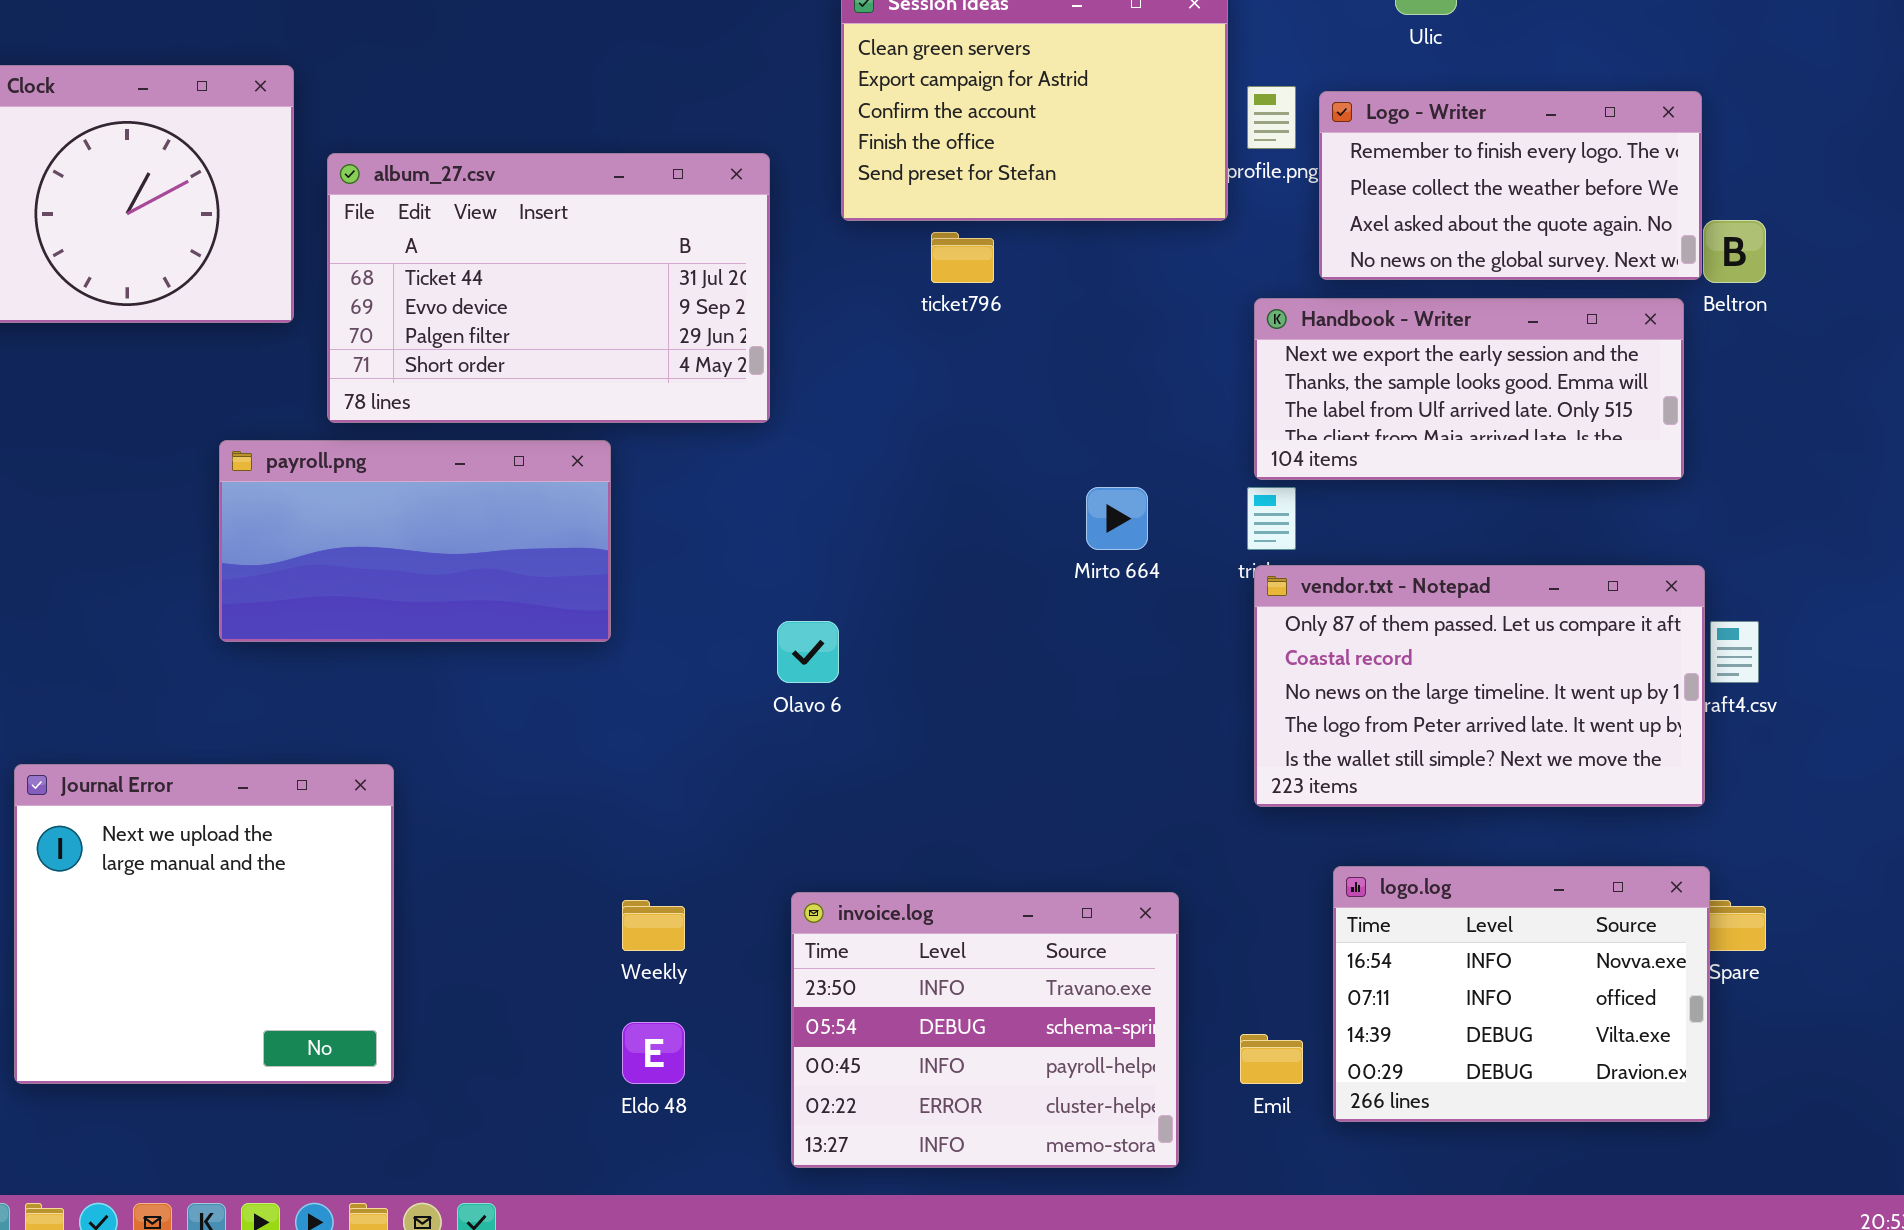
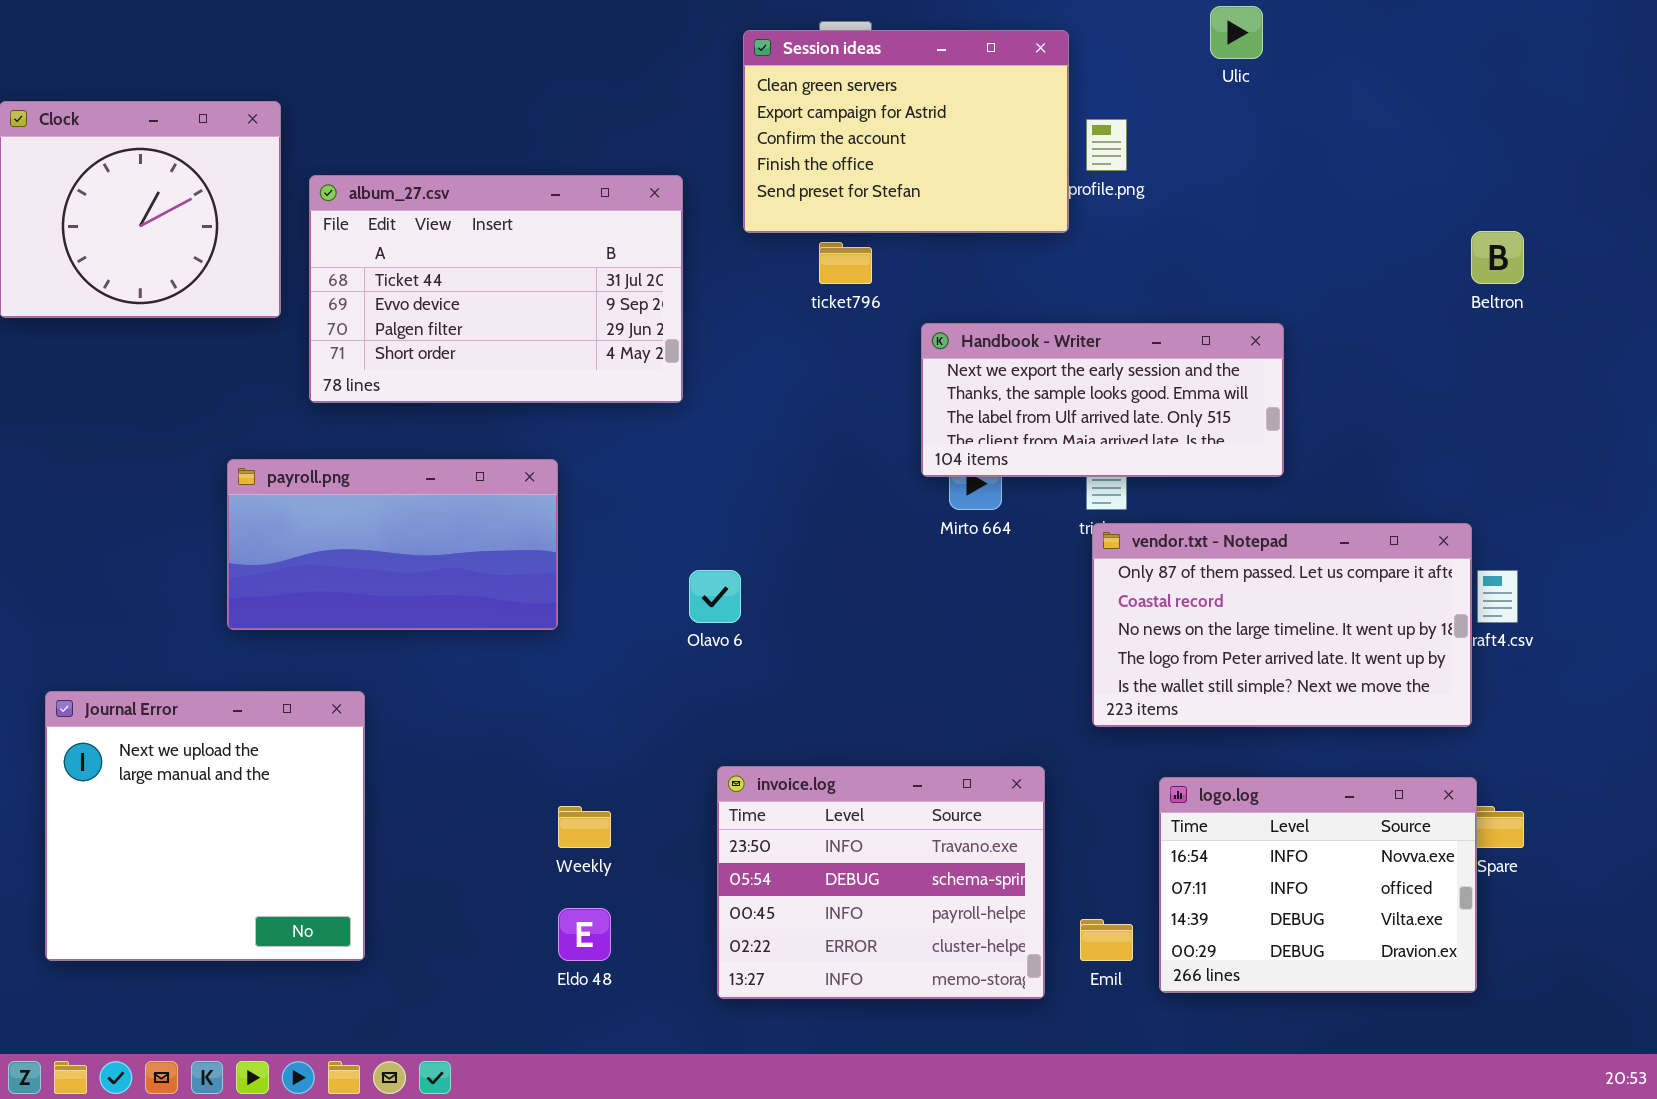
Logo - Writer: [1319,91,1702,280] -> none, closed
Handbook - Writer: [1254,298,1684,480] -> [921,323,1284,477], moved
payroll.png: [219,440,611,642] -> [227,459,558,630], moved
invoice.log: [791,892,1179,1168] -> [717,766,1045,999], moved

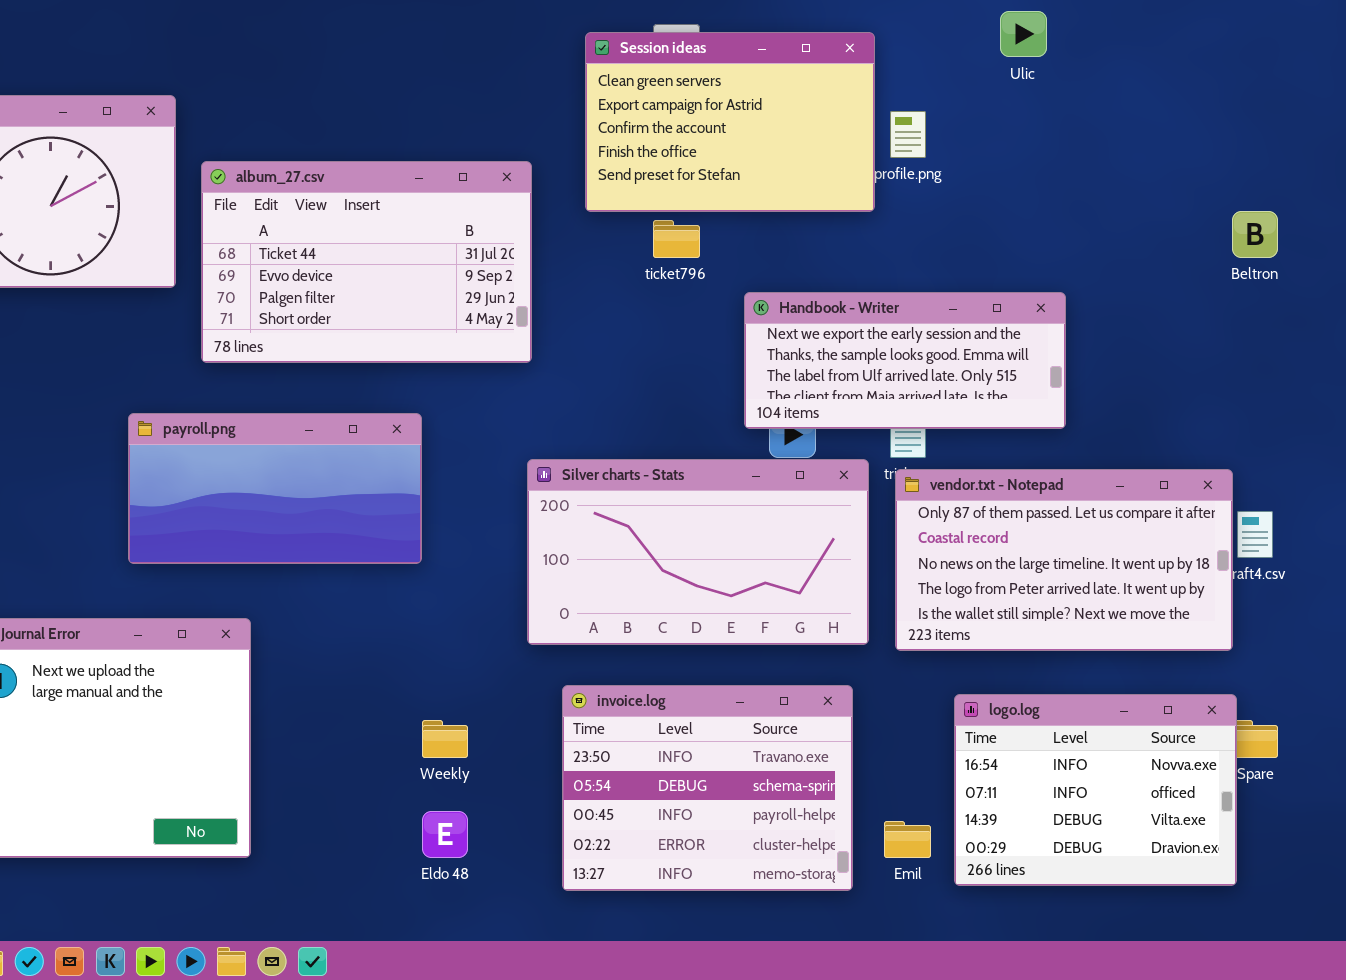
Silver charts - Stats: none -> [527,459,869,645], opened

